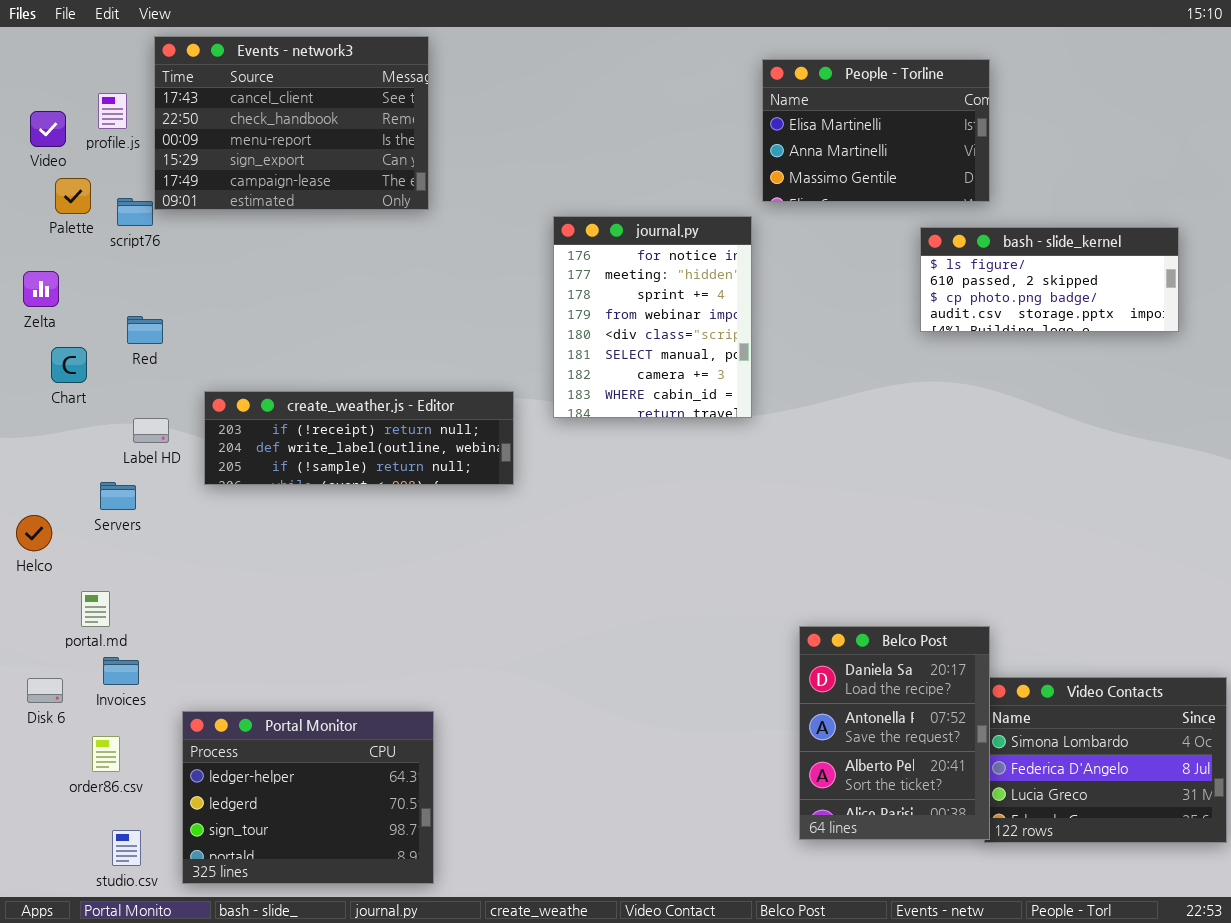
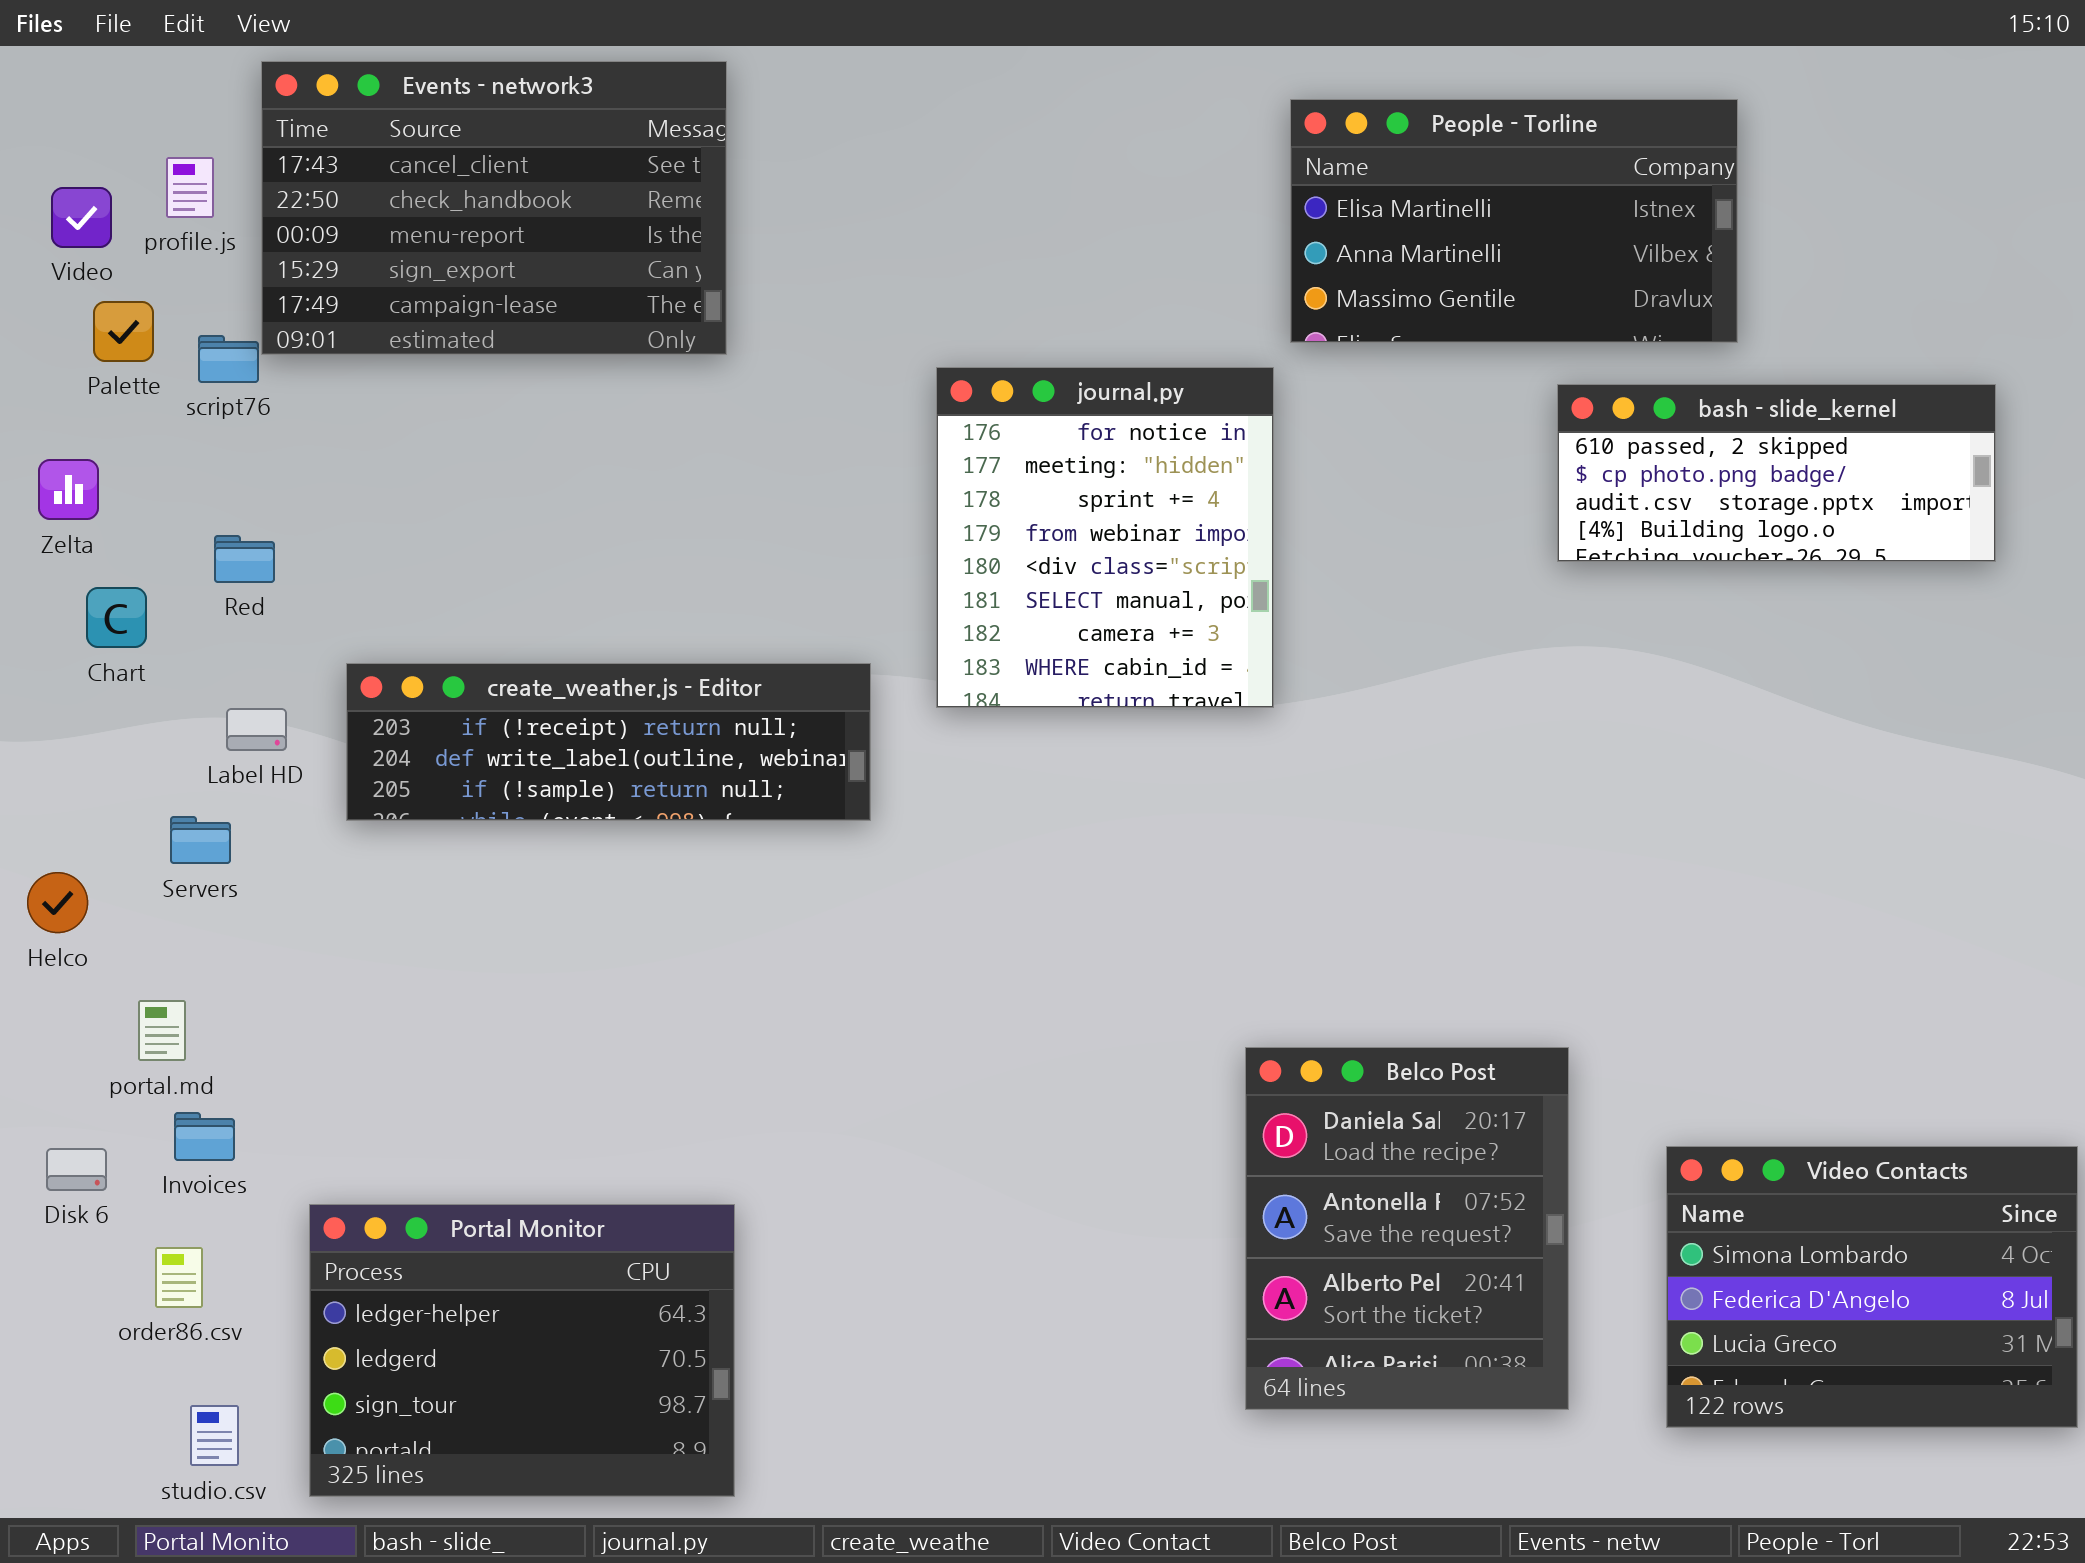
People - Torline: [762,59,990,202] -> [1290,99,1738,343], resized
bash - slide_kernel: [920,227,1179,332] -> [1557,384,1996,562], scrolled down 1 row
Belco Post: [799,626,990,840] -> [1245,1047,1569,1410], moved

